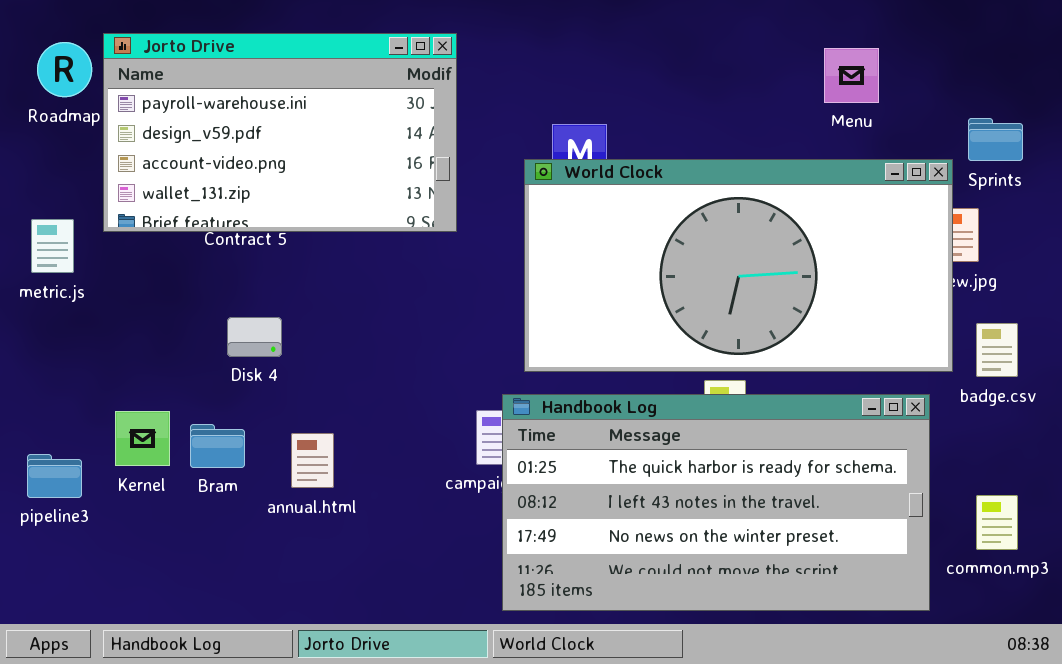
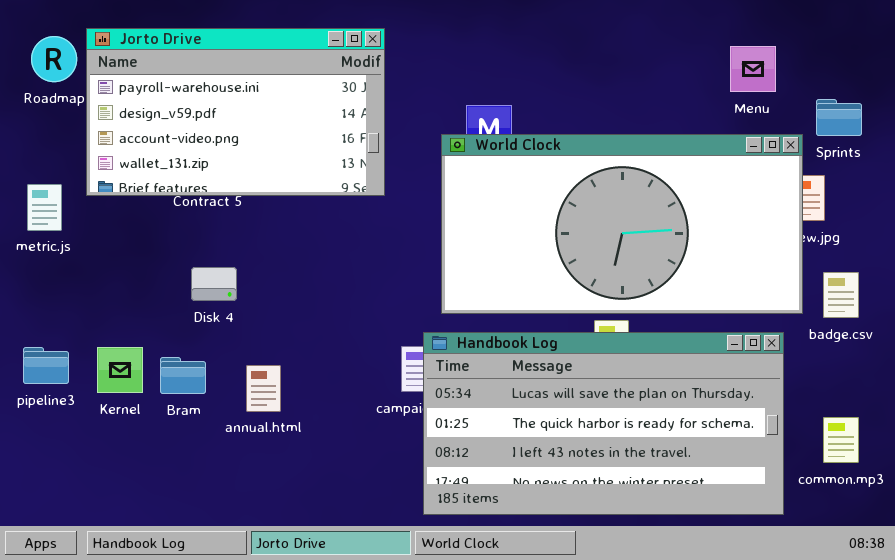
Menu: [824,48,879,103] -> [730,46,776,92], moved
Handbook Log: [502,394,930,611] -> [423,332,784,515], scrolled up 1 row
pipeline3: [27,454,82,498] -> [23,347,69,384], moved

